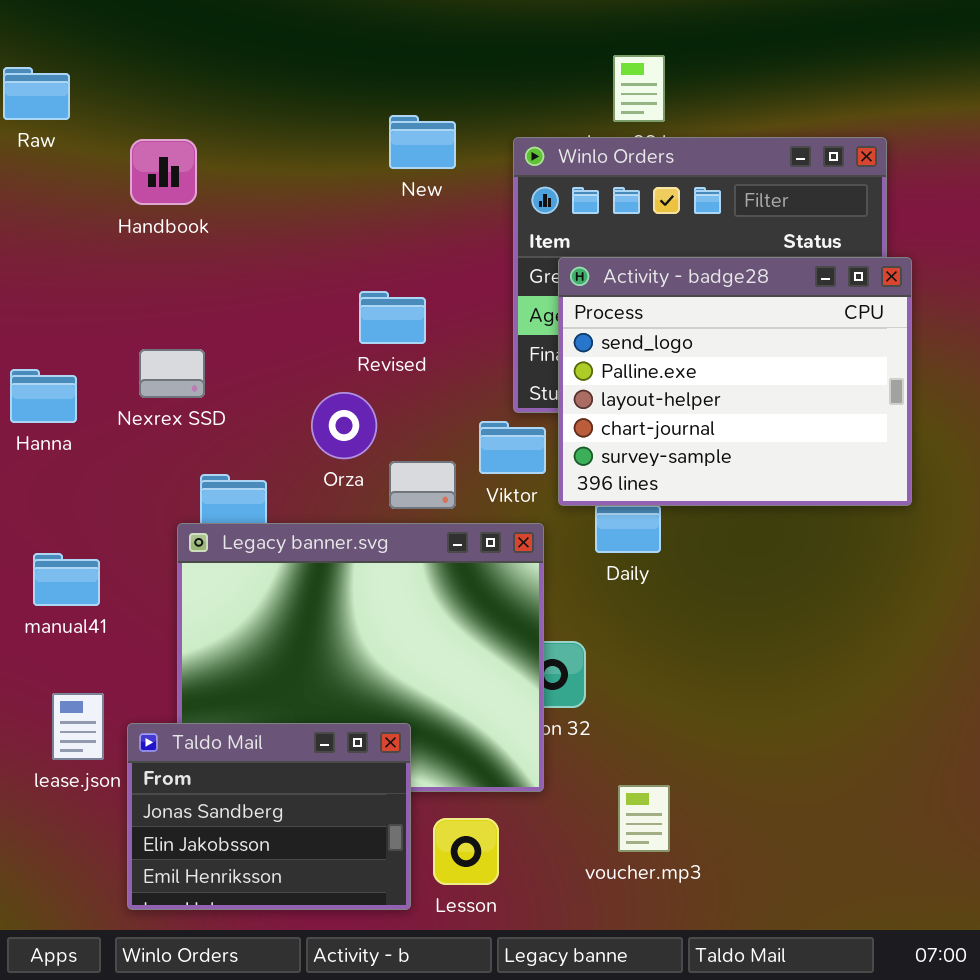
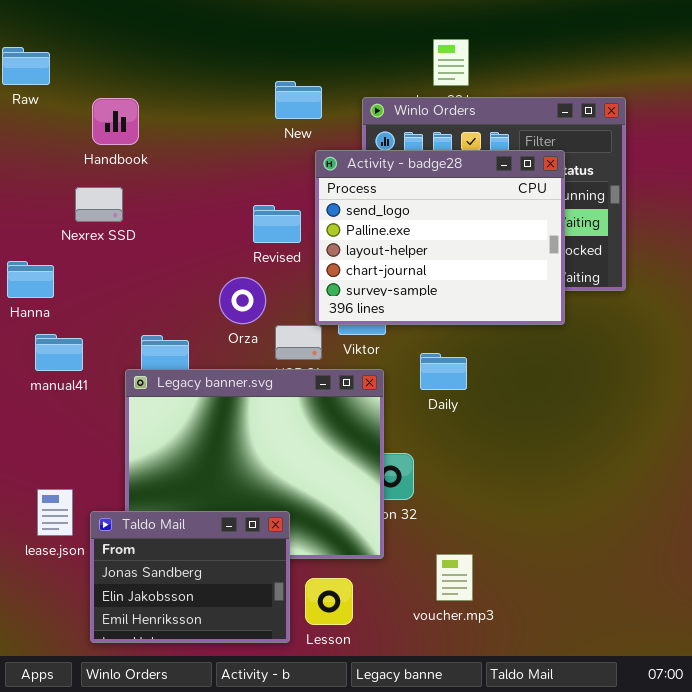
Activity - badge28: [558,257,912,506] -> [315,150,565,325], moved
Nexrex SSD: [139,349,205,398] -> [75,187,123,222], moved
manual41: [33,553,100,606] -> [35,334,83,371], moved

